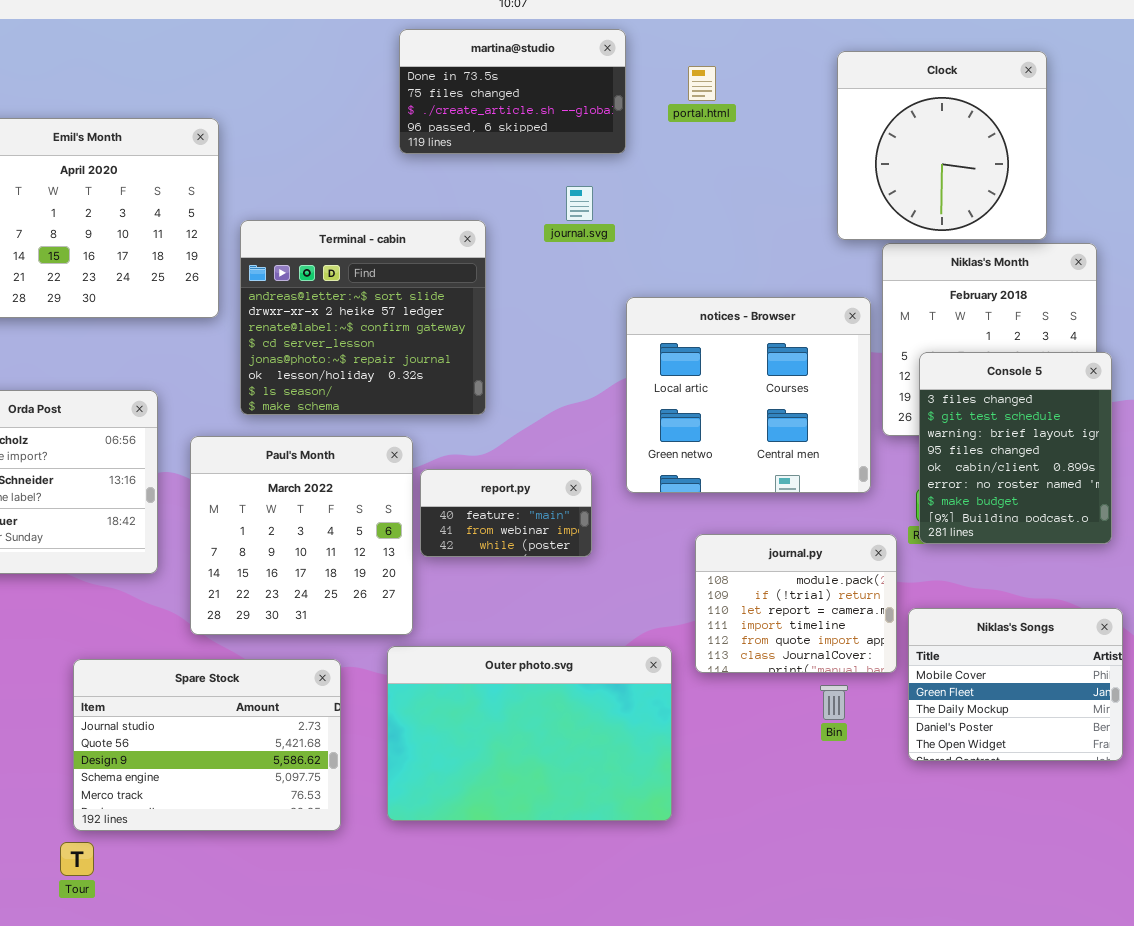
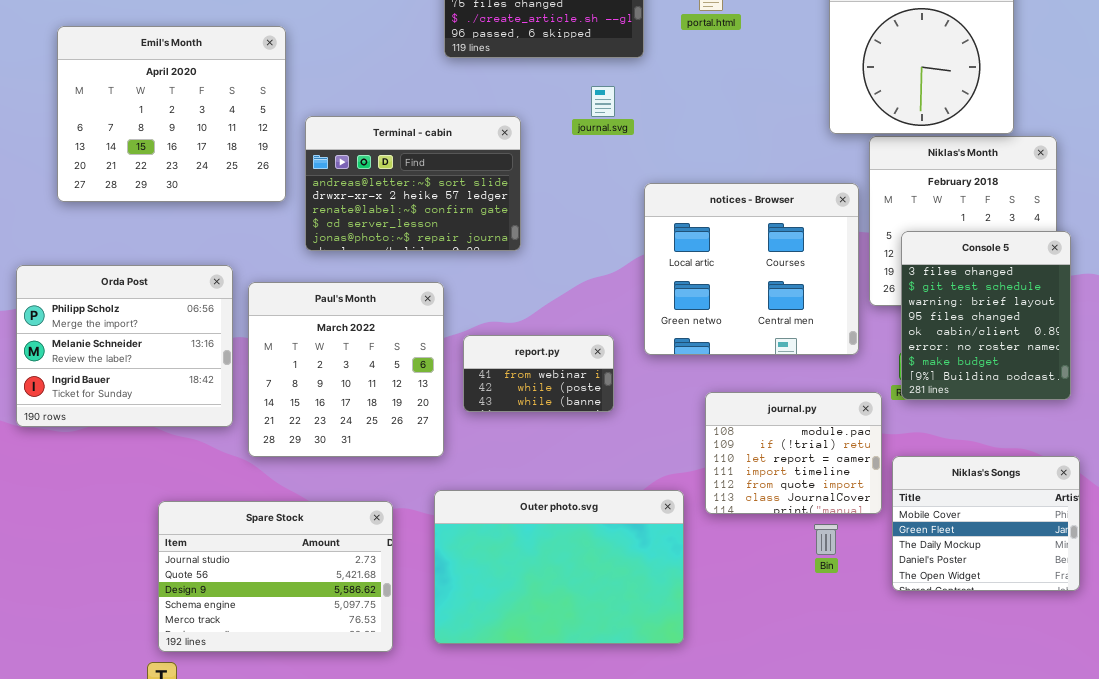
Terminal - cabin: [240,220,486,415] -> [305,116,521,251], resized
Paul's Month: [190,436,413,635] -> [248,282,444,457], moved
report.py: [420,469,592,557] -> [463,335,614,412], scrolled down 1 row

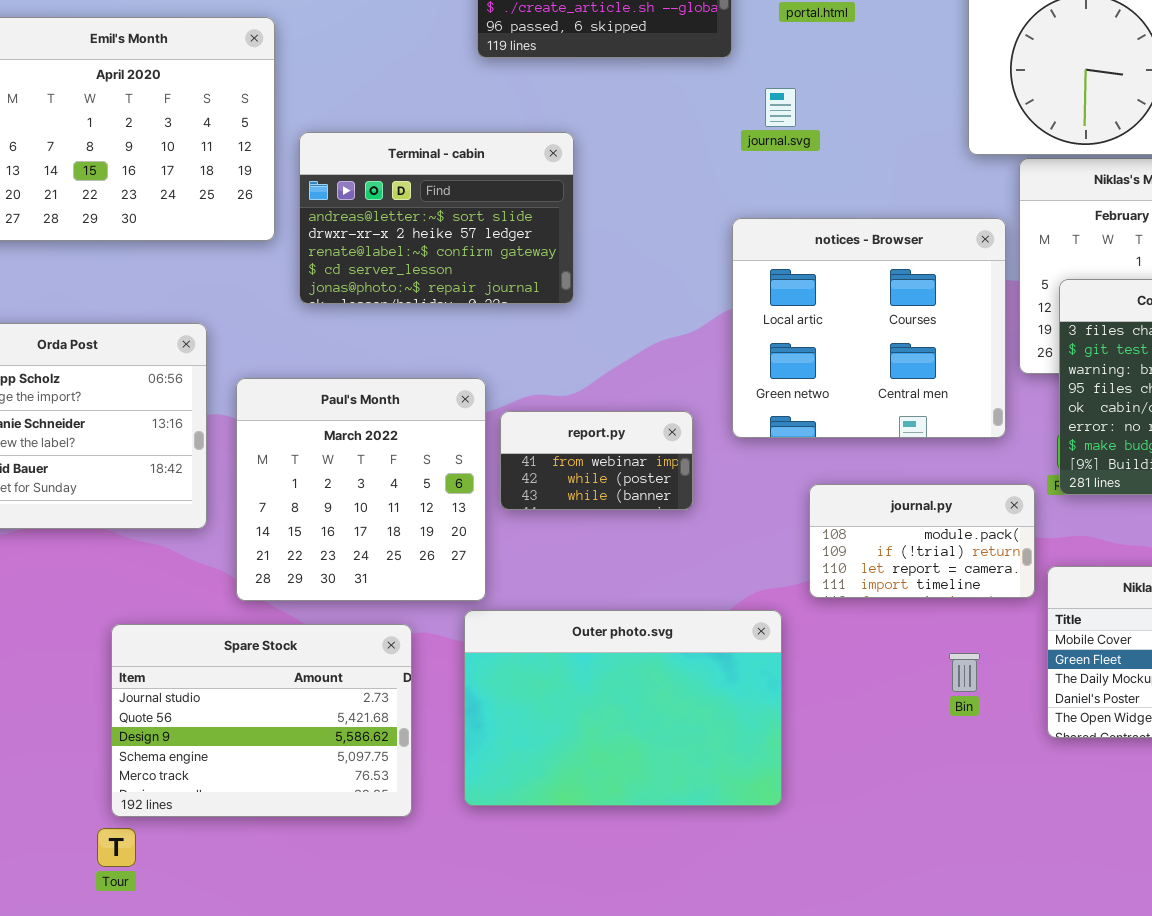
journal.svg: [591,86,615,117] -> [765,88,796,127], moved
Paul's Month: [248,282,444,457] -> [236,378,486,601], moved
journal.py: [705,392,882,514] -> [809,484,1035,598], resized

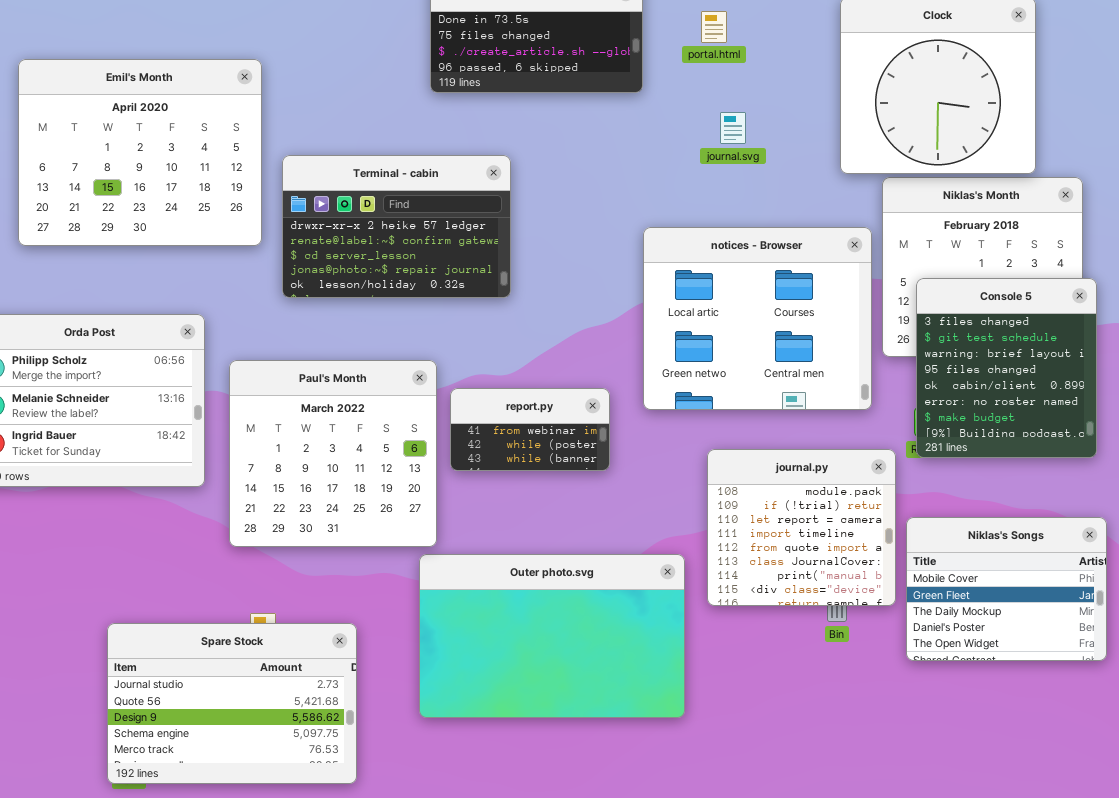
journal.svg: [765,88,796,127] -> [720,112,746,144], moved
Terminal - cabin: [299,132,574,304] -> [282,155,511,298], scrolled down 1 row
journal.py: [809,484,1035,598] -> [707,449,896,606], resized
Spare Stock: [111,624,412,817] -> [107,623,357,784], moved

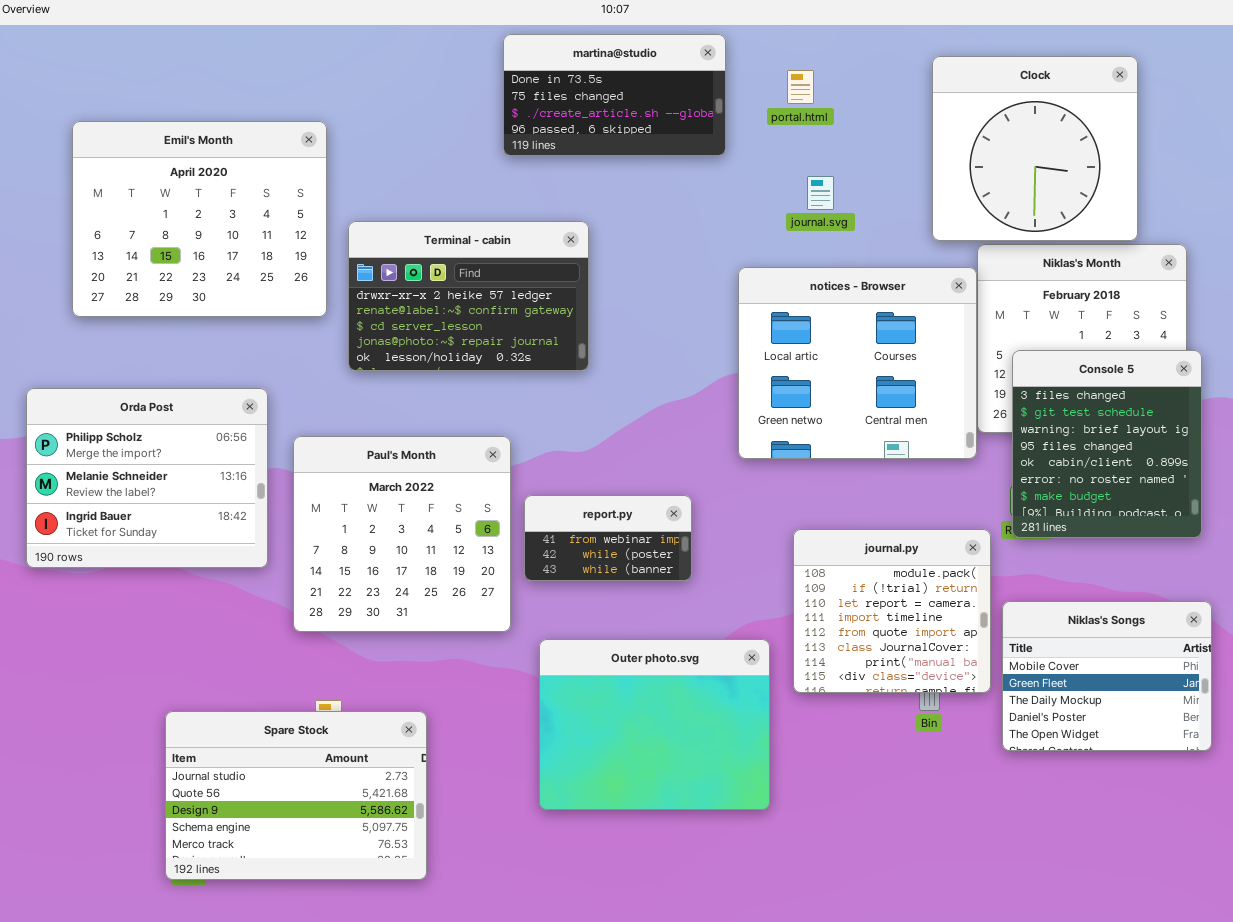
notices - Browser: [643,227,872,410] -> [738,267,977,459], moved
report.py: [450,388,610,471] -> [524,495,692,581], moved
Outer photo.svg: [419,554,685,718] -> [539,639,770,810], resized

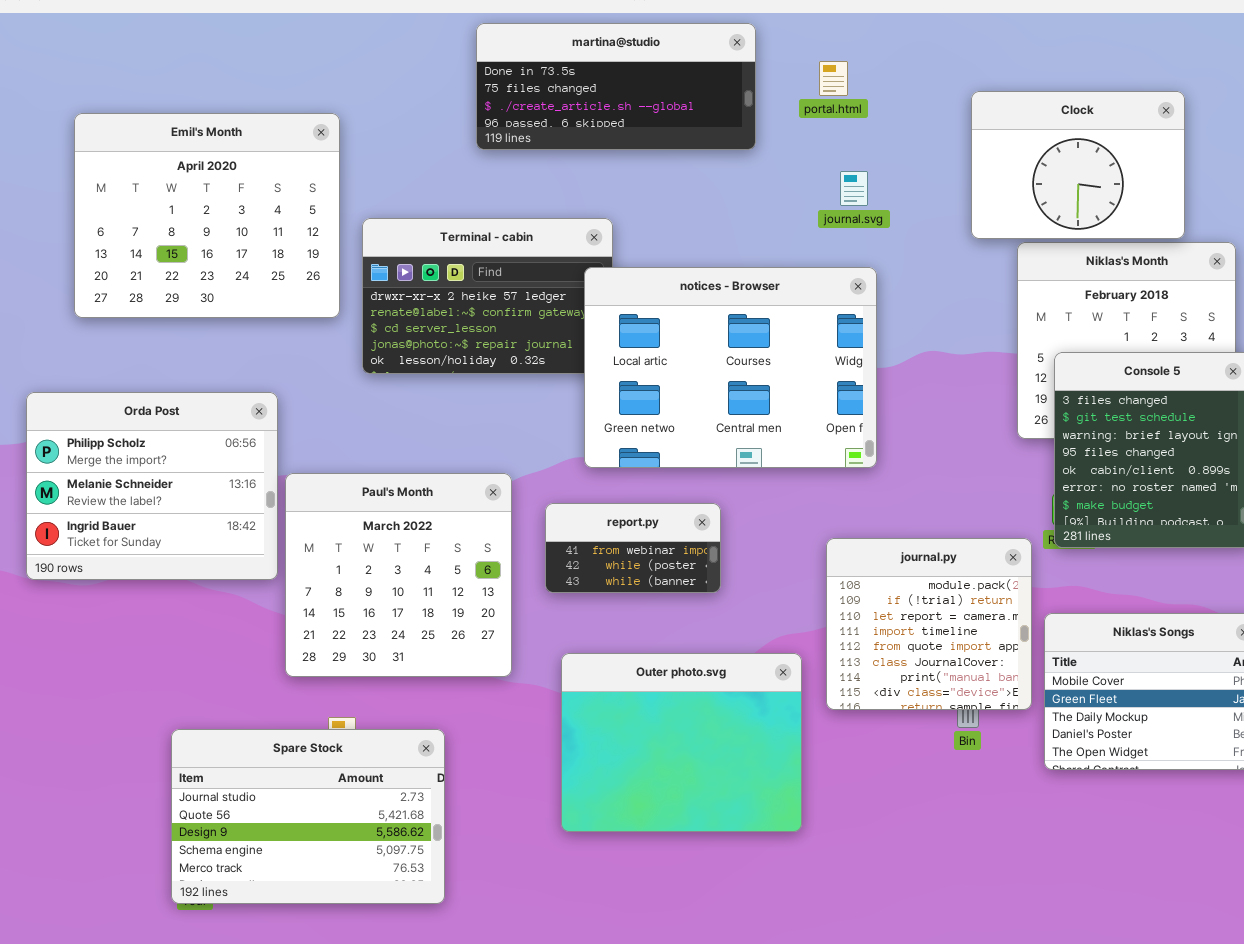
martina@studio: [503,34,726,156] -> [476,23,756,150], resized
Clock: [932,56,1138,241] -> [971,91,1185,239], resized
notices - Browser: [738,267,977,459] -> [584,267,877,468], moved, resized
Paul's Month: [293,436,511,632] -> [285,473,512,677], moved

